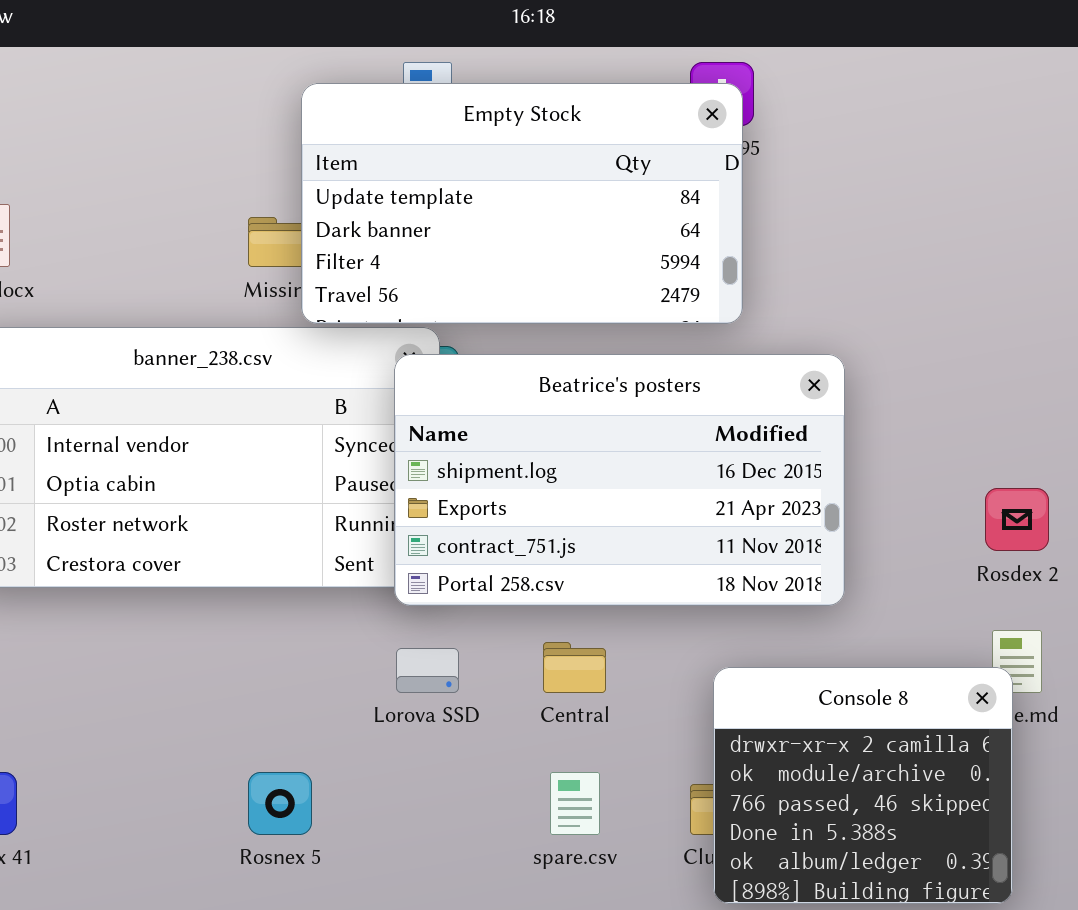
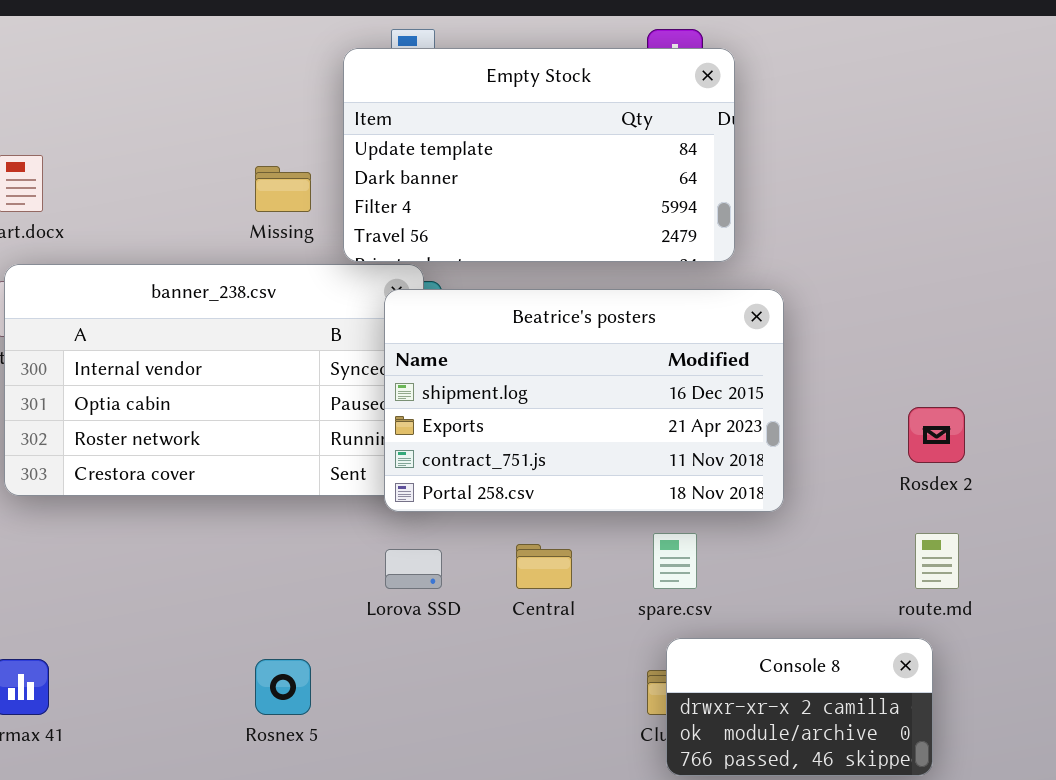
Empty Stock: [301,83,743,324] -> [343,48,735,262], moved
Console 8: [713,667,1013,904] -> [666,638,933,776], resized
spare.csv: [550,772,600,835] -> [653,533,697,589], moved

